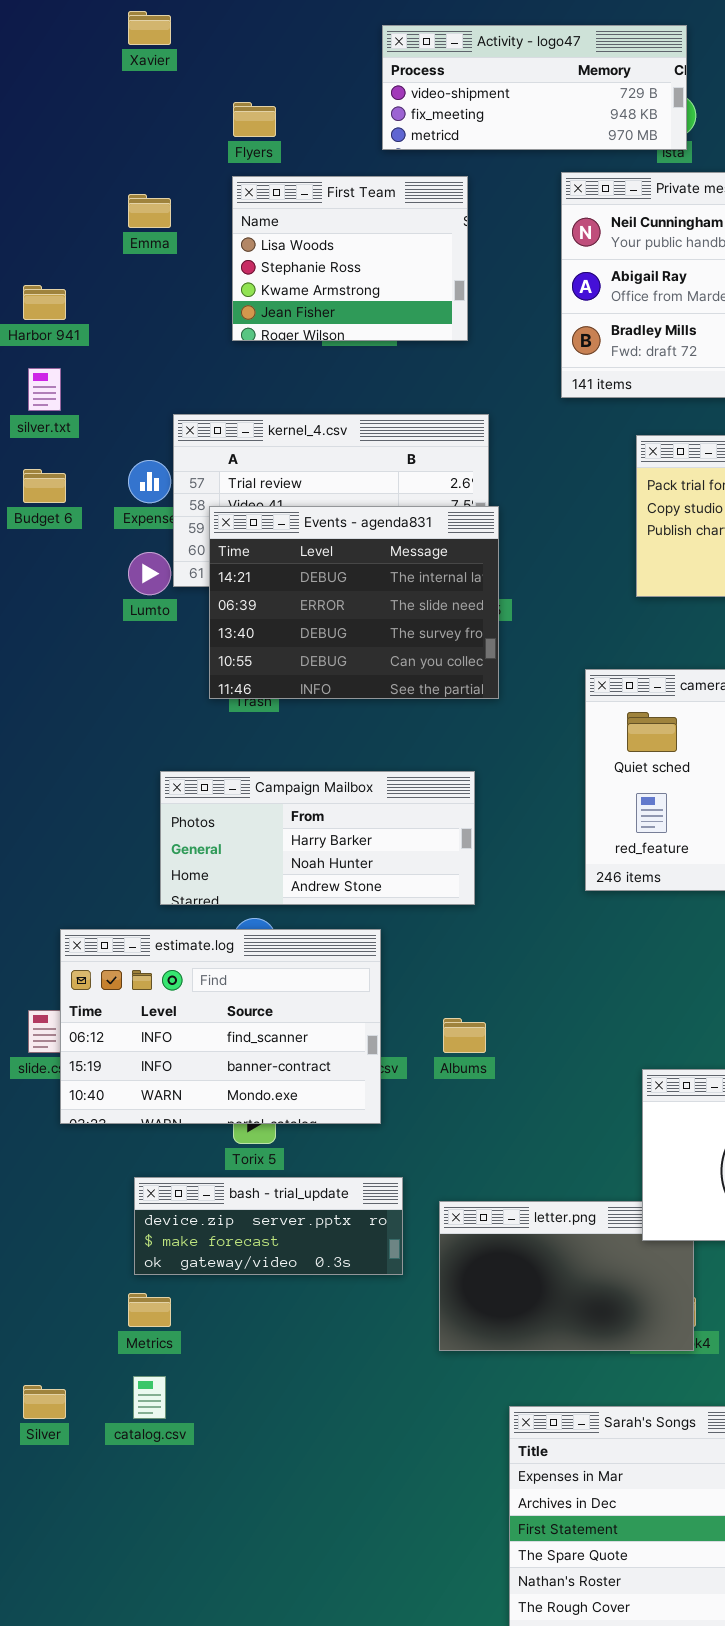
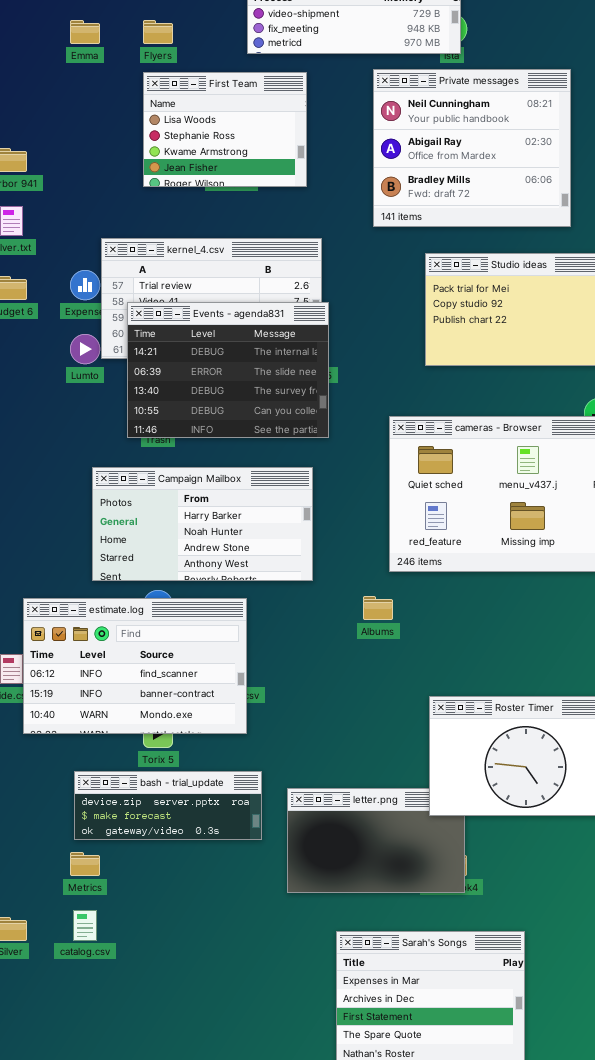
Emma: [128,194,171,228] -> [70,20,100,44], moved
Campaign Mailbox: [160,771,475,905] -> [92,467,313,581], resized
Albums: [443,1018,486,1053] -> [363,596,393,620], moved

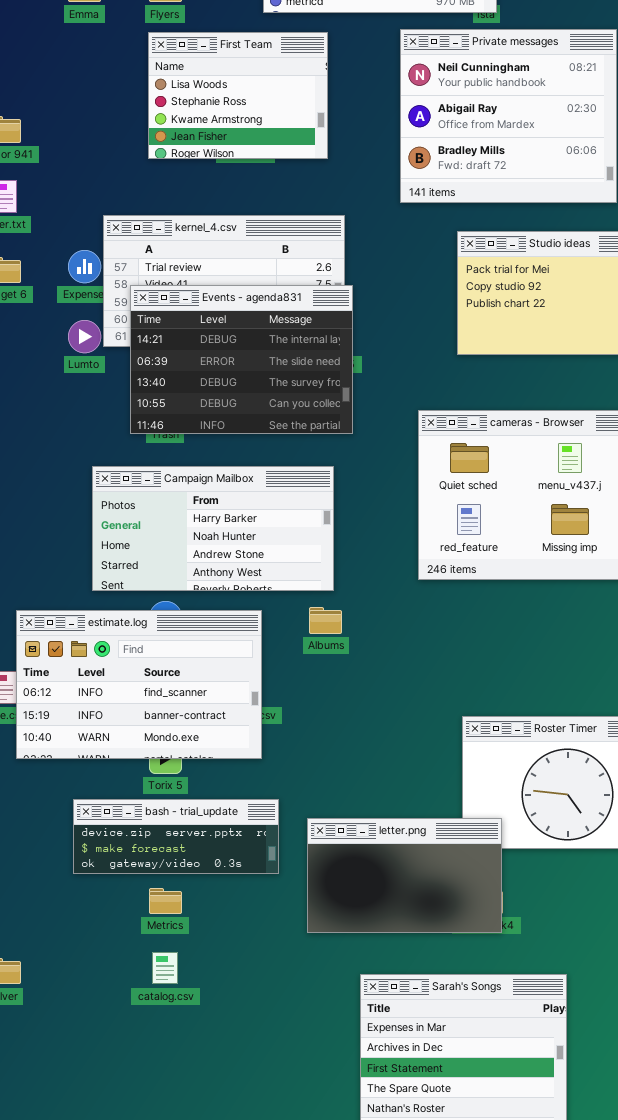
Albums: [363,596,393,620] -> [309,607,342,634], moved
letter.png: [287,788,465,893] -> [307,818,502,933], raised
Metrics: [70,852,100,876] -> [149,888,182,914], moved
catalog.csv: [73,910,97,941] -> [152,952,178,984], moved

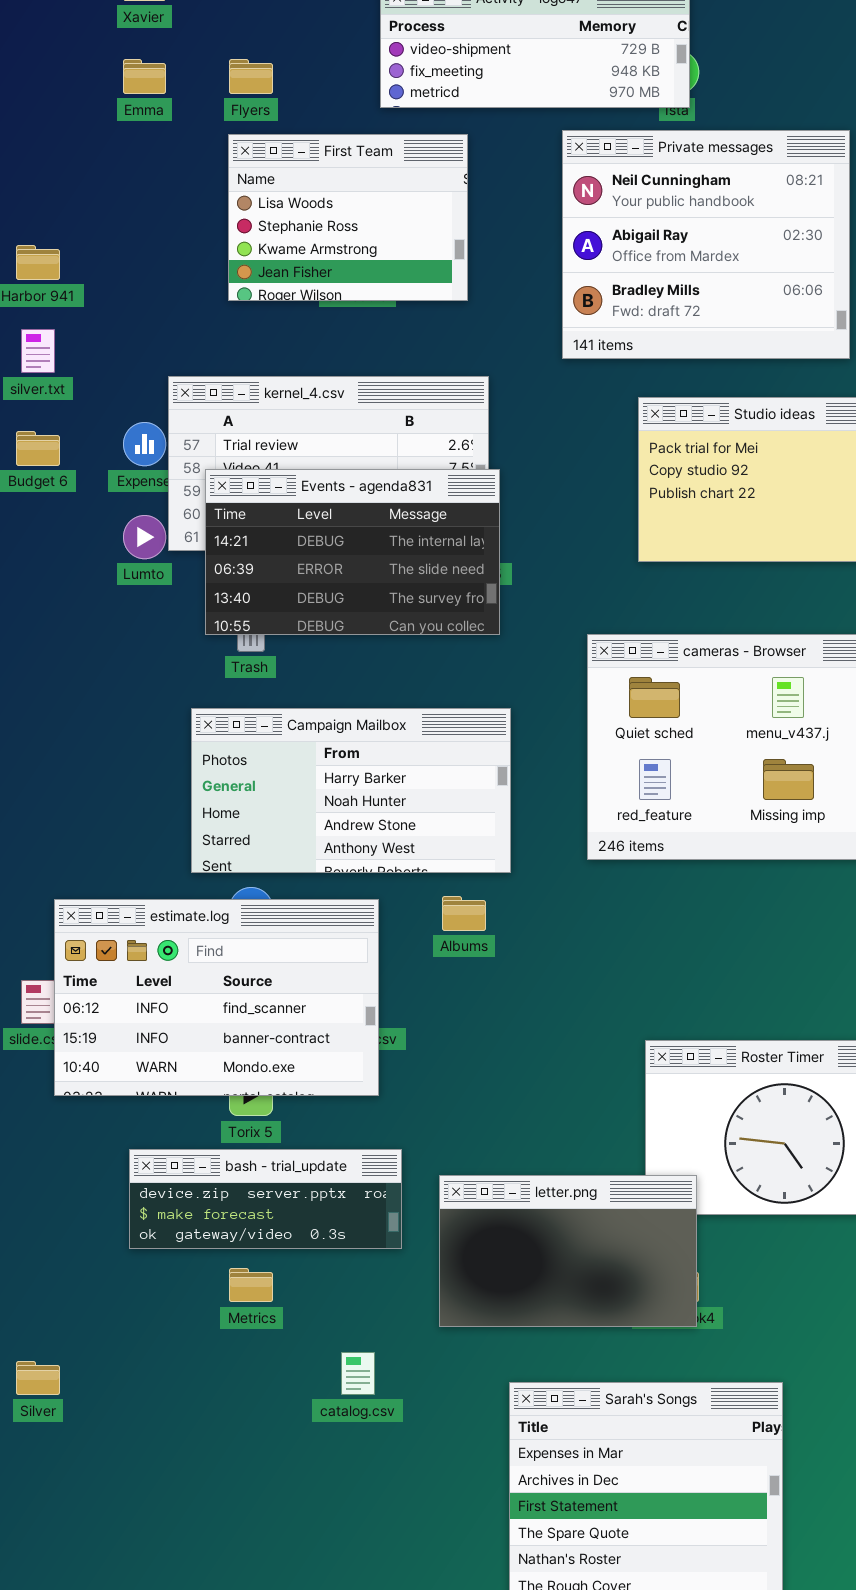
Events - agenda831: [130,285,353,434] -> [205,469,500,635], resized
Campaign Mailbox: [92,466,334,591] -> [191,708,511,873], moved
catalog.csv: [152,952,178,984] -> [341,1352,375,1395], moved

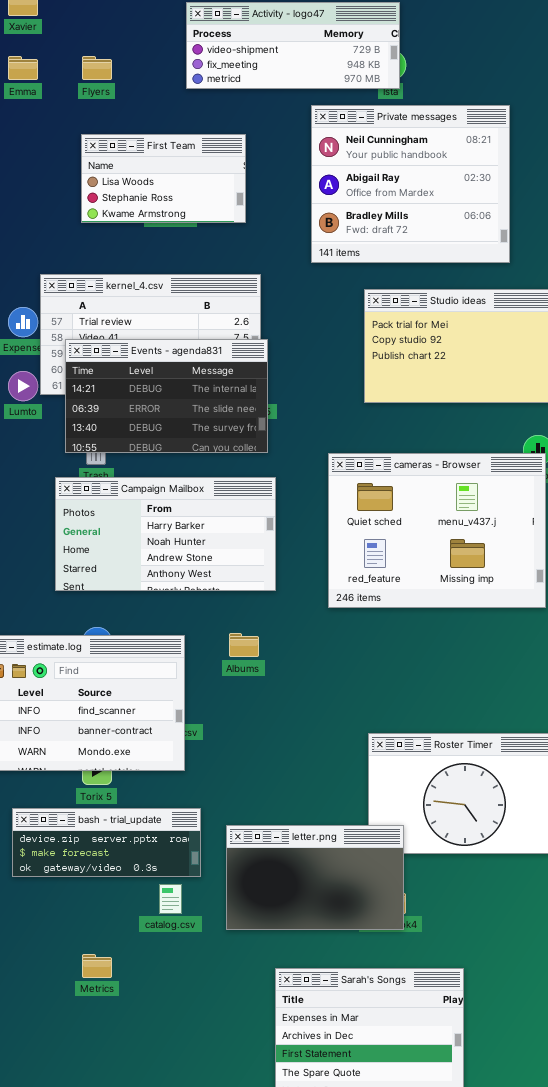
First Team: [228,134,468,301] -> [81,134,246,223], resized
Campaign Mailbox: [191,708,511,873] -> [55,477,276,591], moved
Metrics: [229,1268,273,1302] -> [82,954,112,978], moved
catalog.csv: [341,1352,375,1395] -> [159,884,182,914], moved

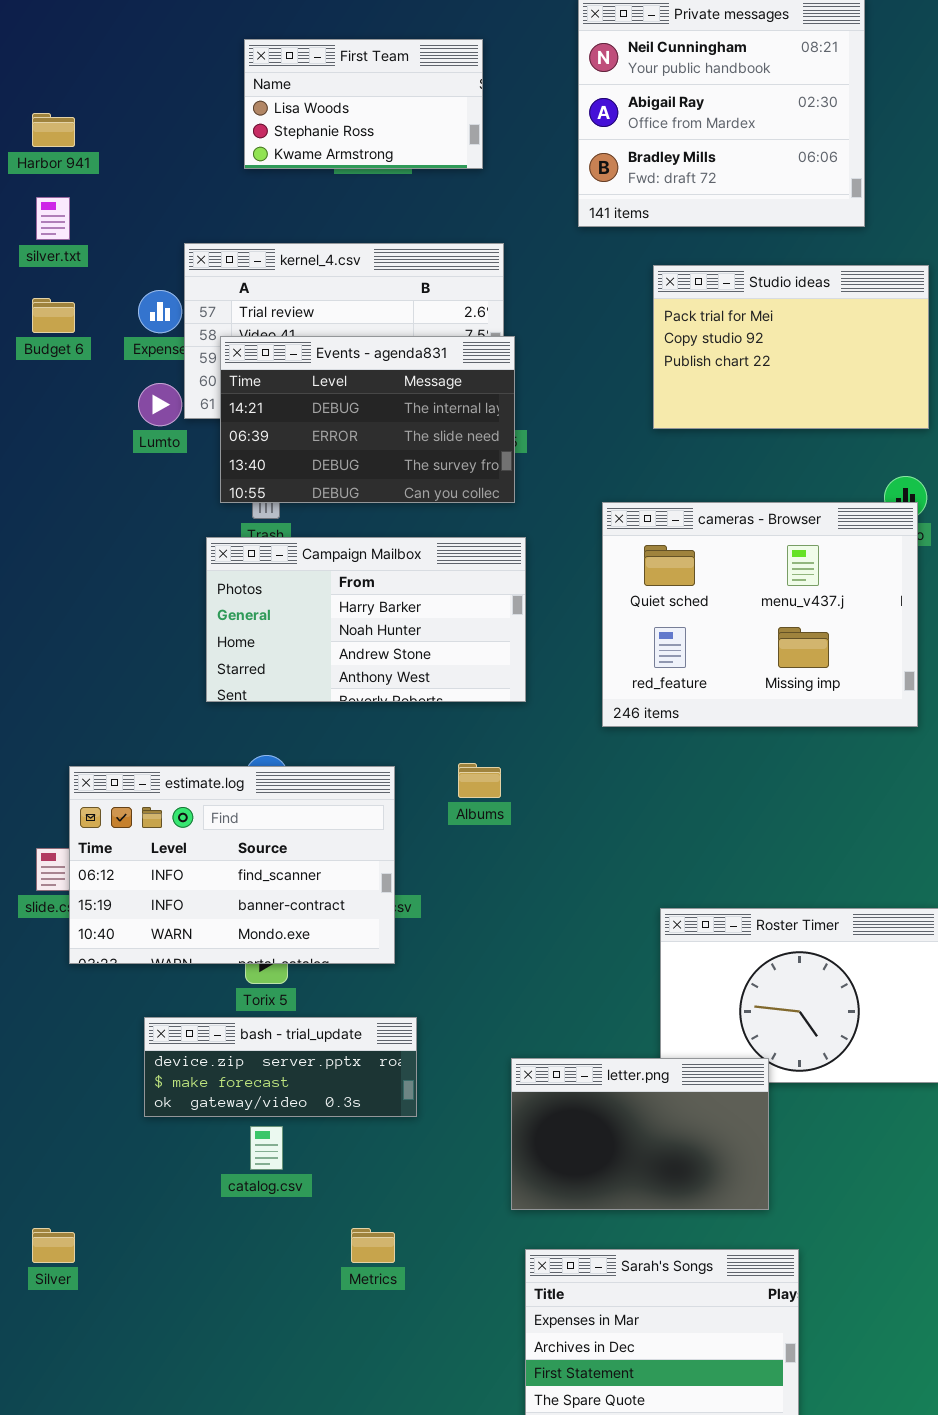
letter.png: [226,825,404,930] -> [511,1058,769,1210], moved
catalog.csv: [159,884,182,914] -> [250,1126,283,1170], moved
Metrics: [82,954,112,978] -> [351,1228,395,1263], moved

